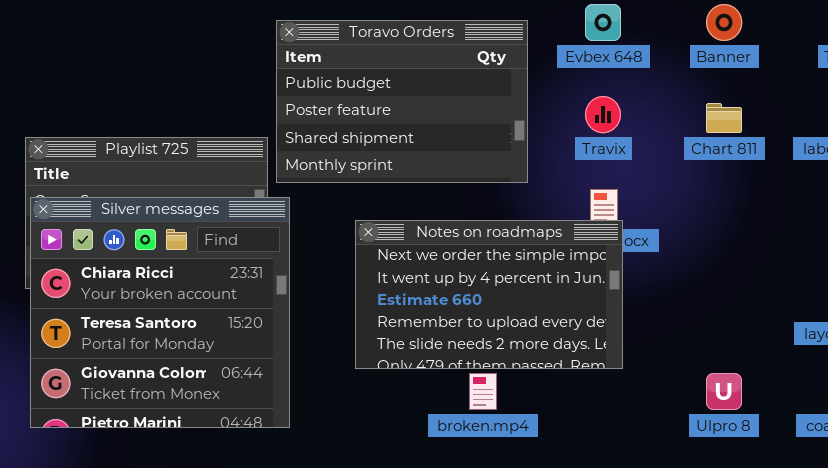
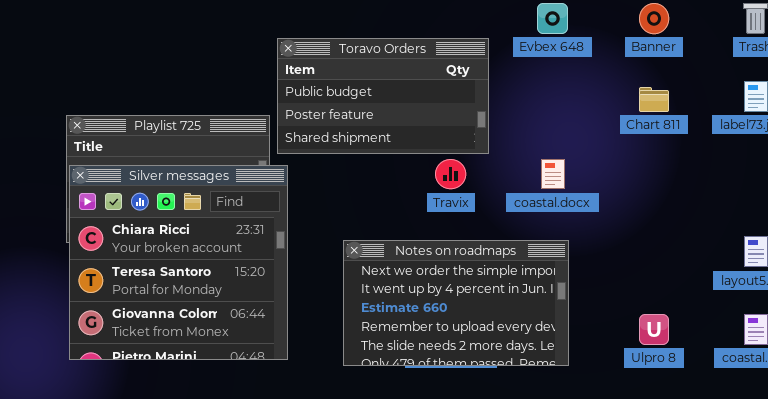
Toravo Orders: [276,20,528,183] -> [277,38,489,154], resized
Travix: [585,96,621,133] -> [435,159,466,189], moved
Notes on roadmaps: [355,220,623,369] -> [343,240,569,366], moved

